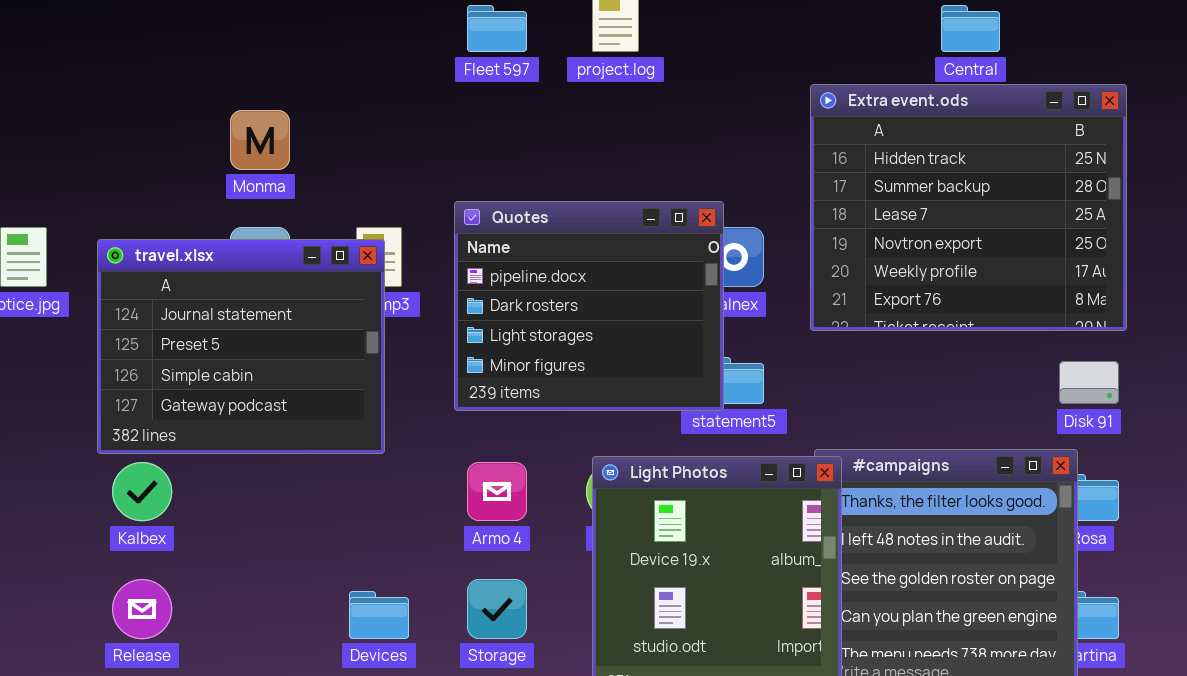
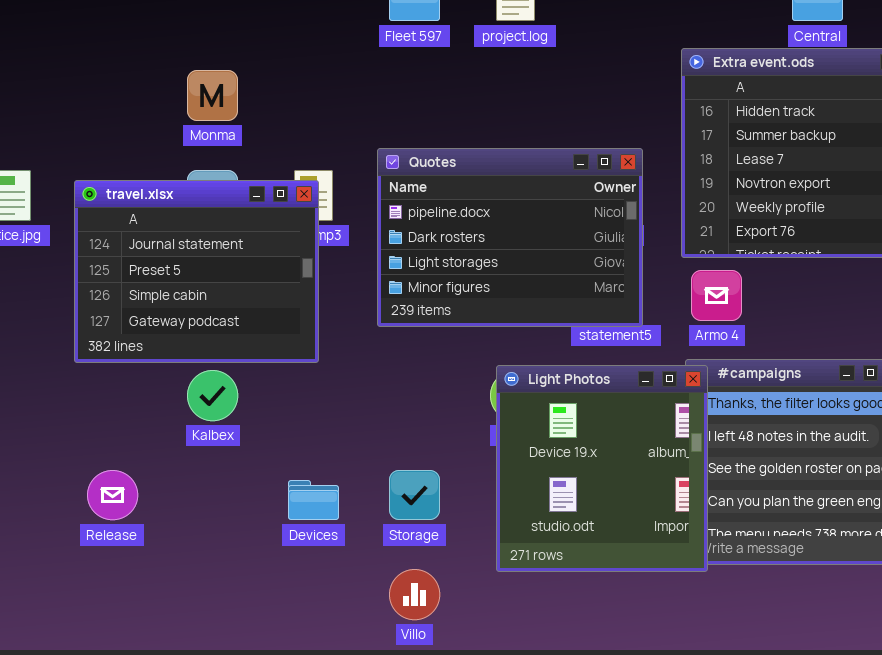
Quotes: [454,201,724,411] -> [377,148,643,327], resized
Kalbex: [112,462,172,521] -> [187,370,238,421], moved
Armo 4: [467,462,527,521] -> [691,270,742,321], moved

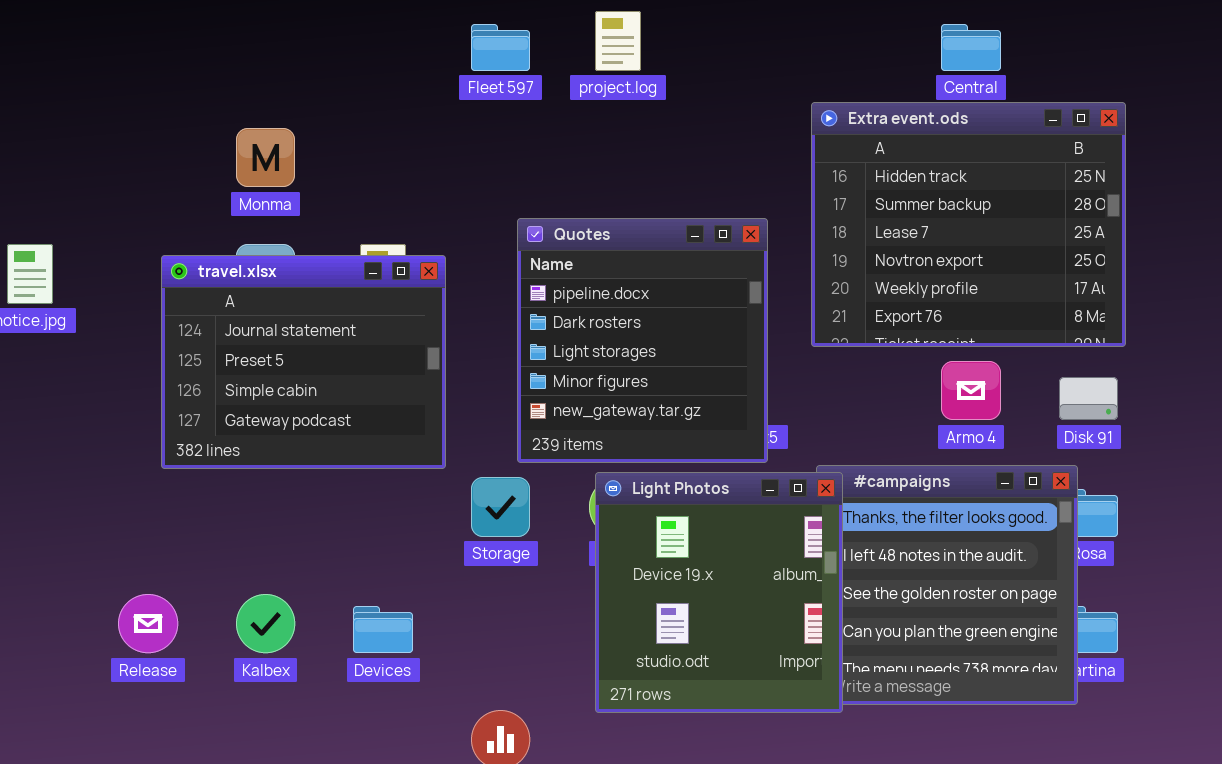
Quotes: [377,148,643,327] -> [517,218,768,463], resized
travel.xlsx: [74,180,319,363] -> [161,255,446,469], moved
Armo 4: [691,270,742,321] -> [941,361,1001,420], moved
Kalbex: [187,370,238,421] -> [236,594,295,653], moved
Storage: [389,470,440,520] -> [471,477,530,537], moved

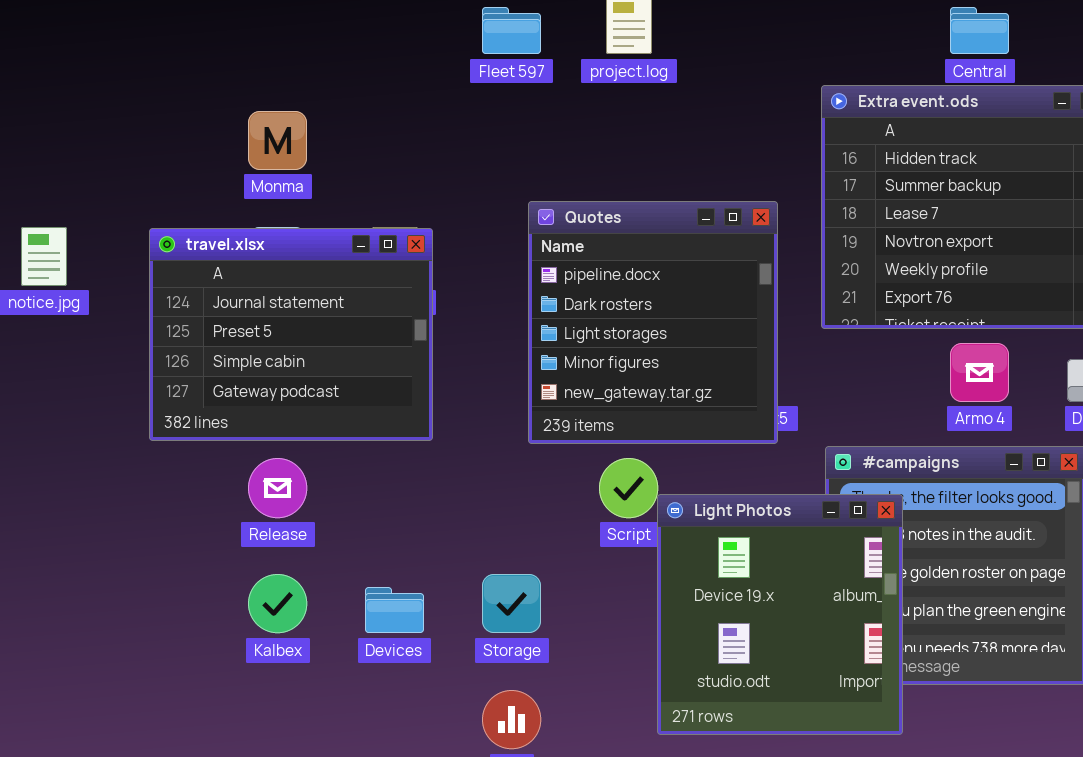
travel.xlsx: [161,255,446,469] -> [149,228,433,441], moved
Light Photos: [595,472,843,713] -> [657,494,903,735], moved
Storage: [471,477,530,537] -> [482,574,541,633], moved
Release: [118,594,178,653] -> [248,458,307,518], moved

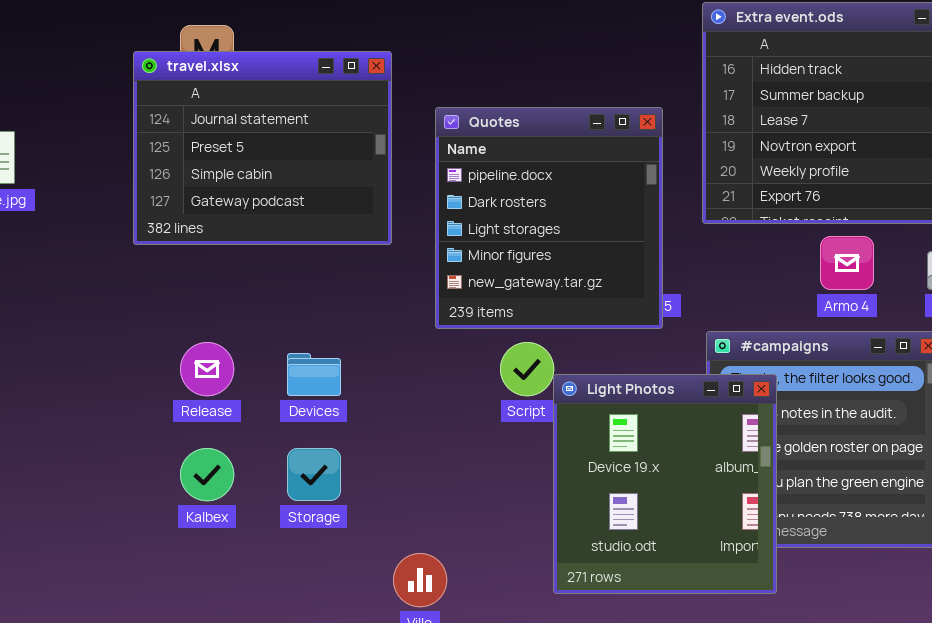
travel.xlsx: [149,228,433,441] -> [133,51,392,245], moved
Storage: [482,574,541,633] -> [287,448,341,501], moved
Devices: [365,587,424,633] -> [287,353,341,396], moved

